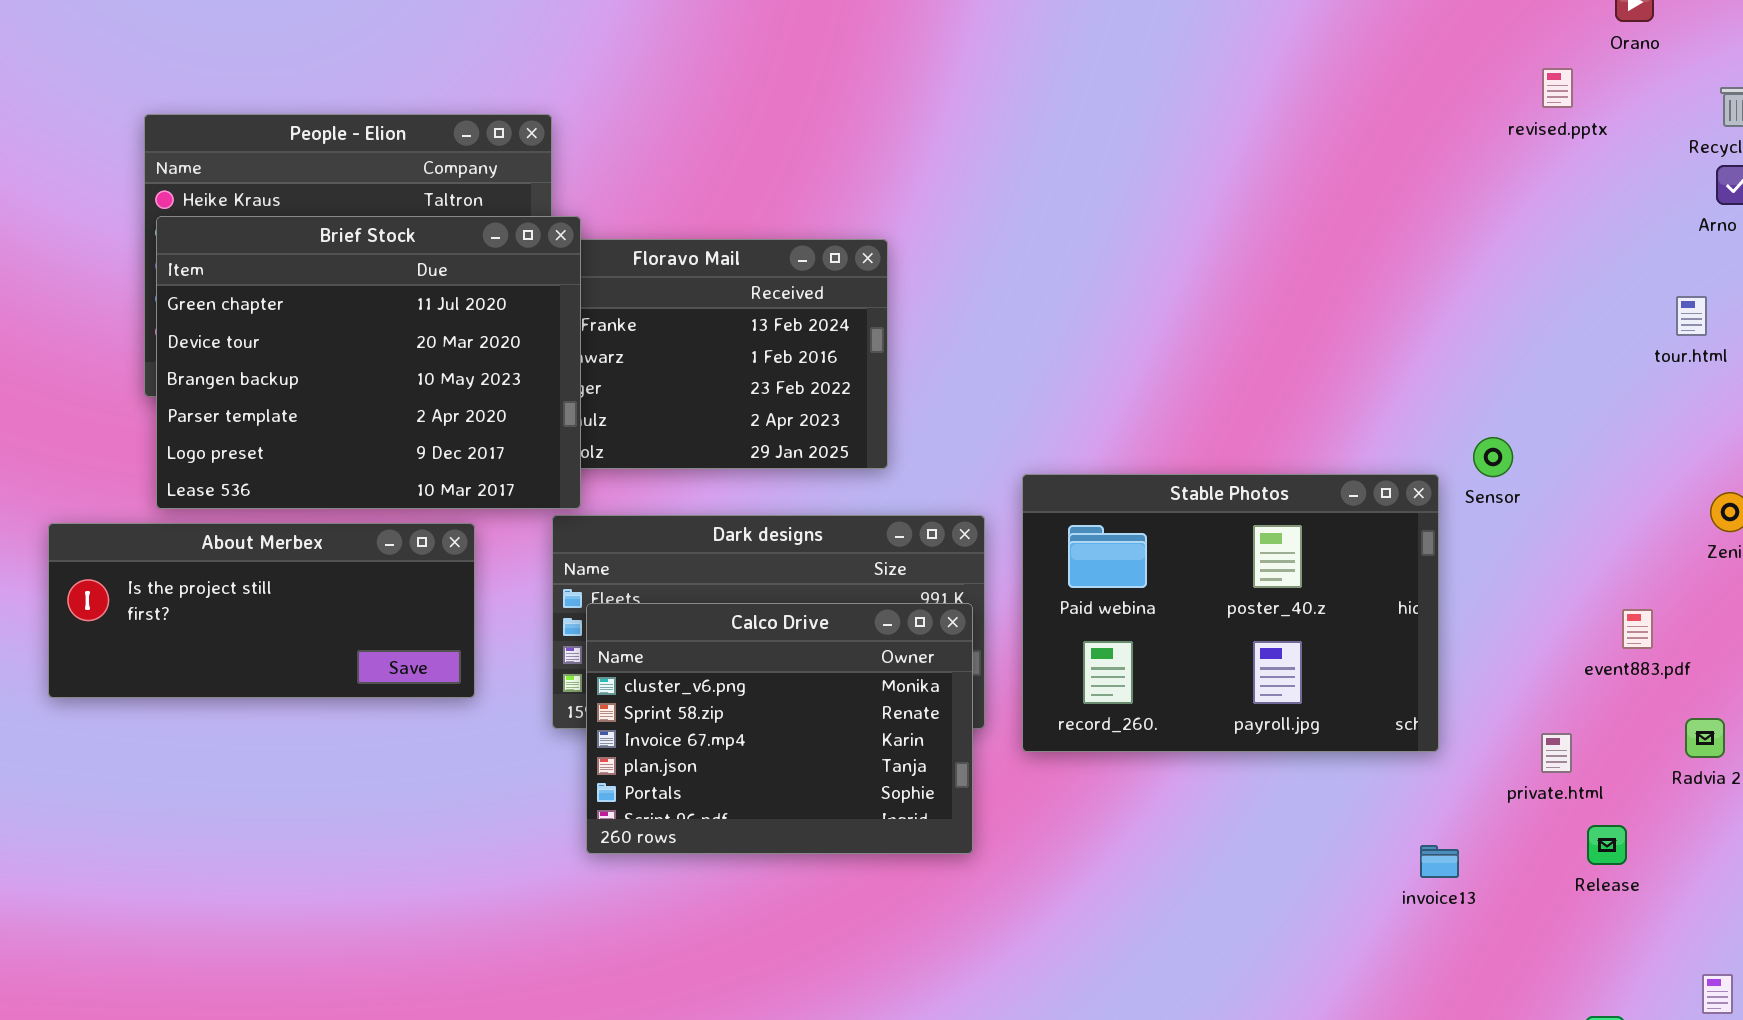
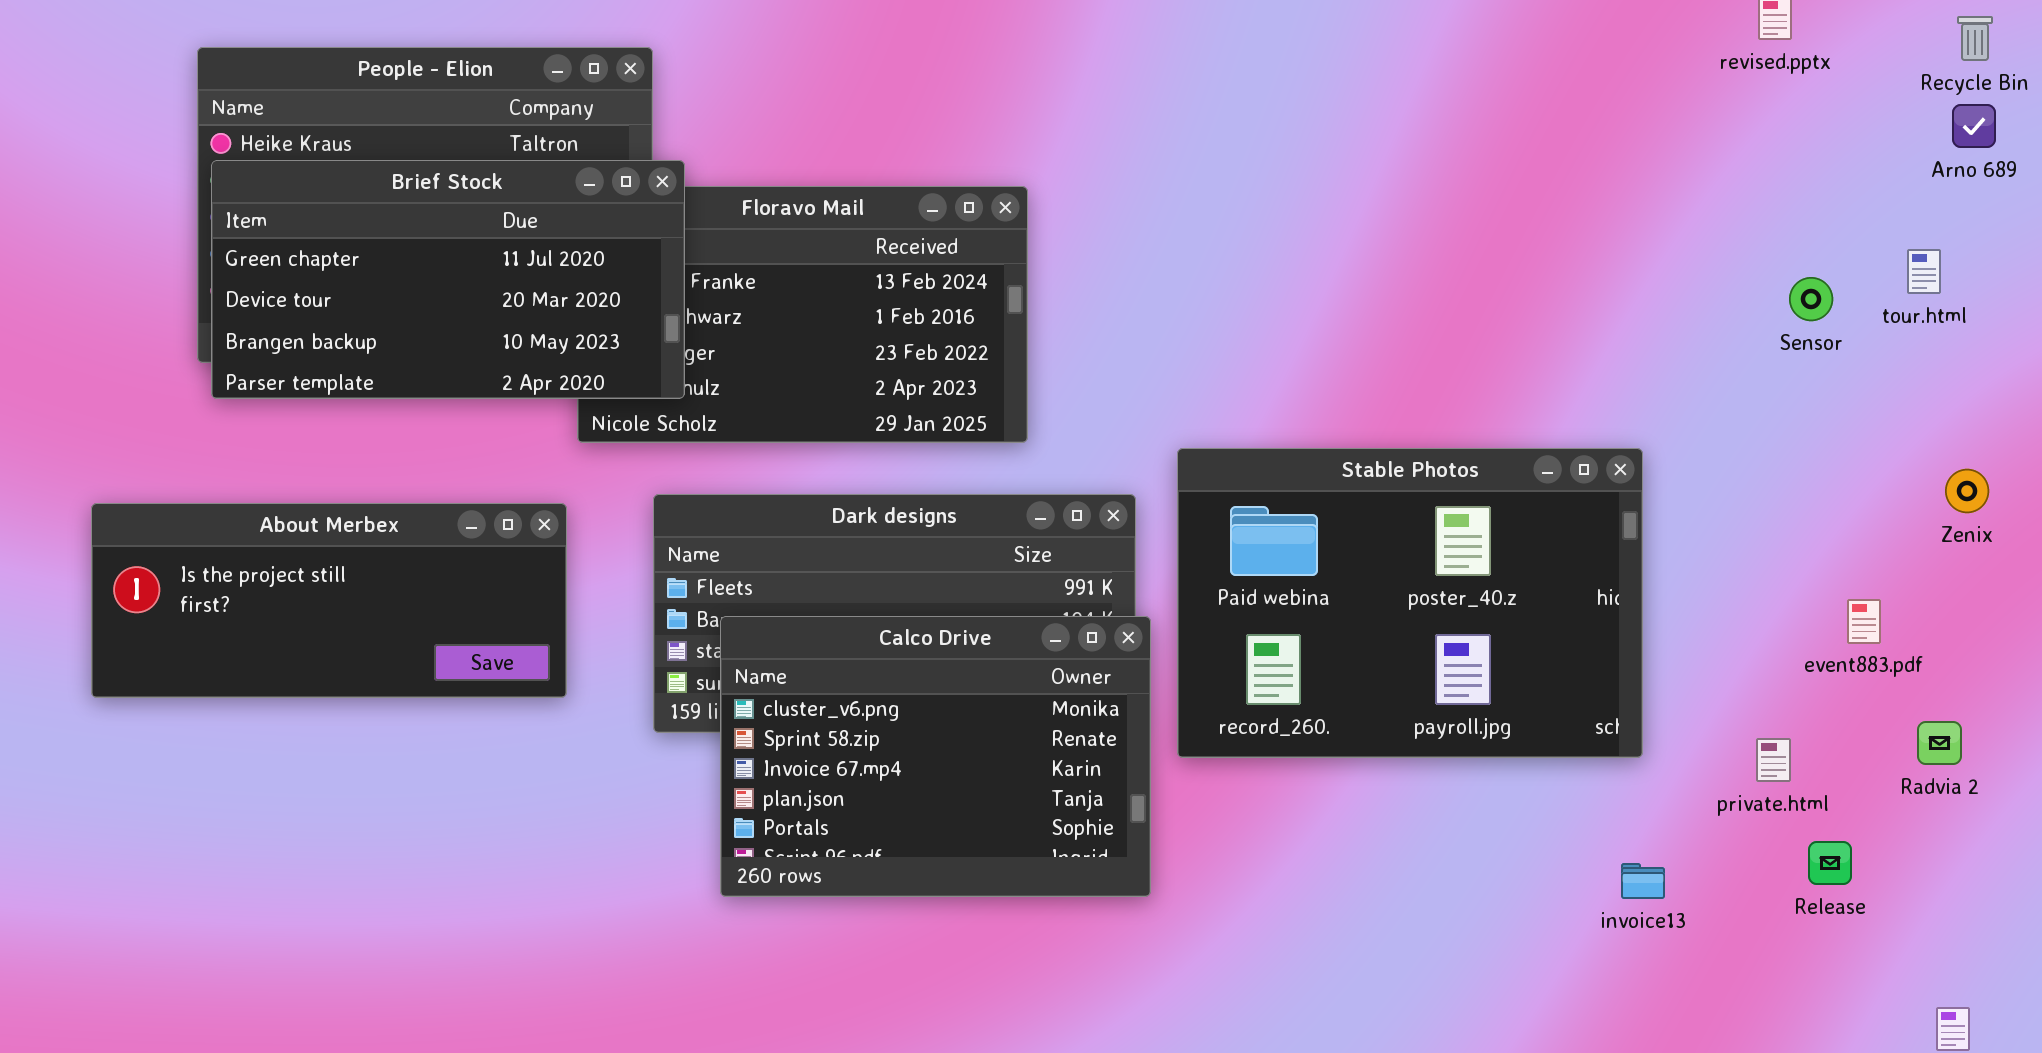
Brief Stock: [156,216,581,509] -> [211,160,685,399], resized
Sensor: [1473,437,1513,477] -> [1789,277,1833,321], moved
Calco Drive: [586,603,973,854] -> [720,616,1151,897], moved

